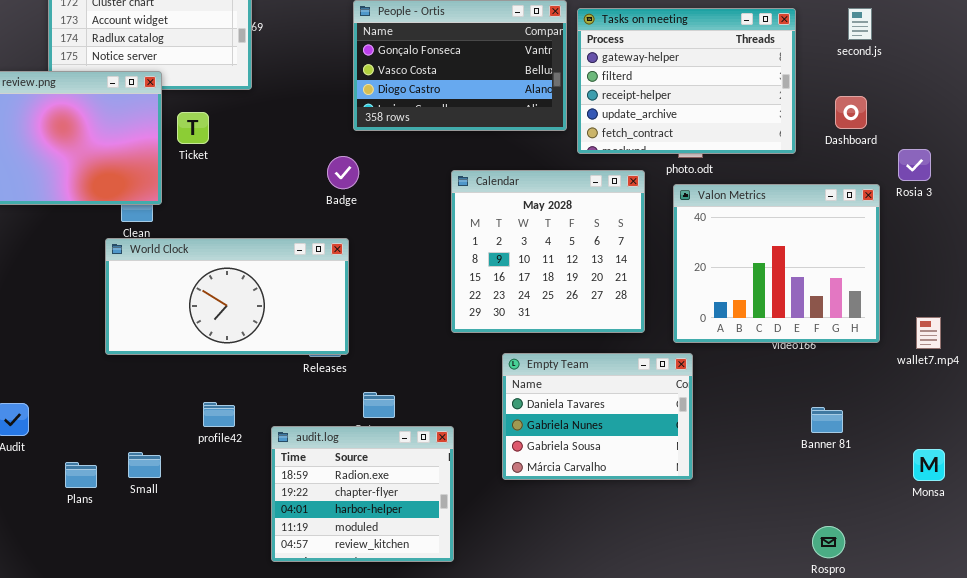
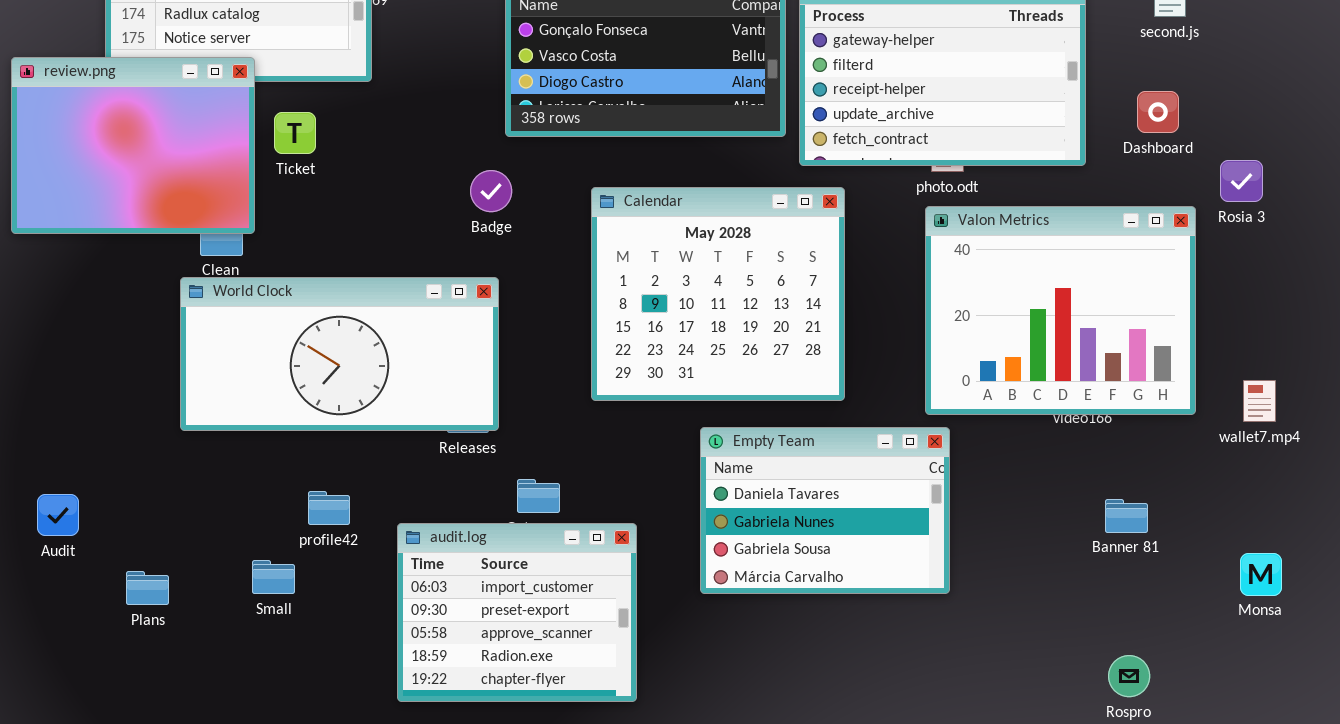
Calendar: [451,170,645,333] -> [591,187,845,401], moved
audit.log: [271,426,454,562] -> [397,523,637,702], scrolled up 3 rows
Small: [128,452,161,478] -> [252,560,295,594], moved

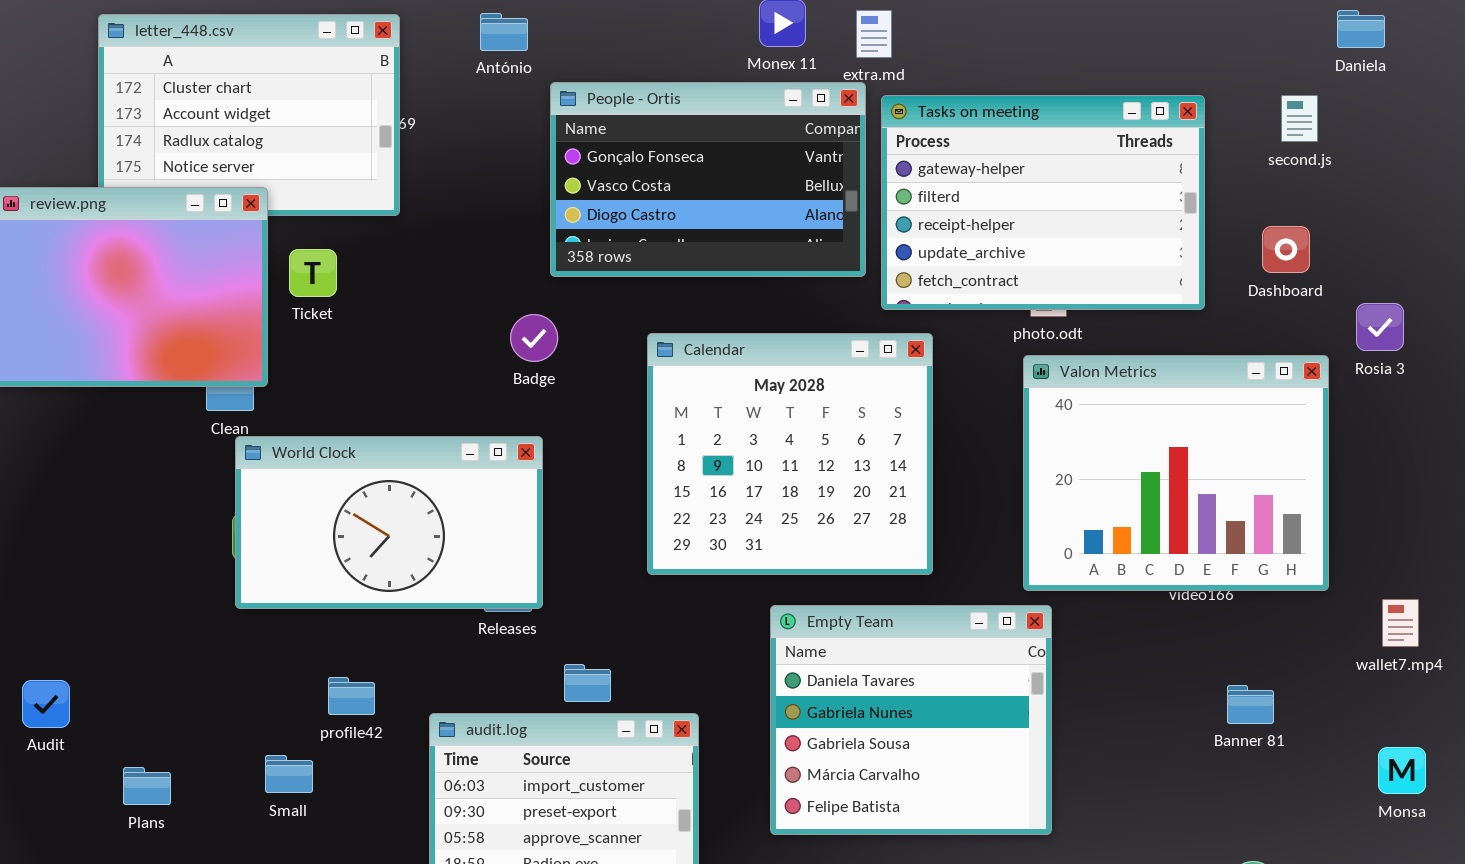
World Clock: [180,277,499,431] -> [235,436,543,609], resized
wallet7.mp4: [1243,380,1276,422] -> [1382,599,1419,647], moved
Empty Team: [700,427,950,594] -> [770,605,1052,835], resized

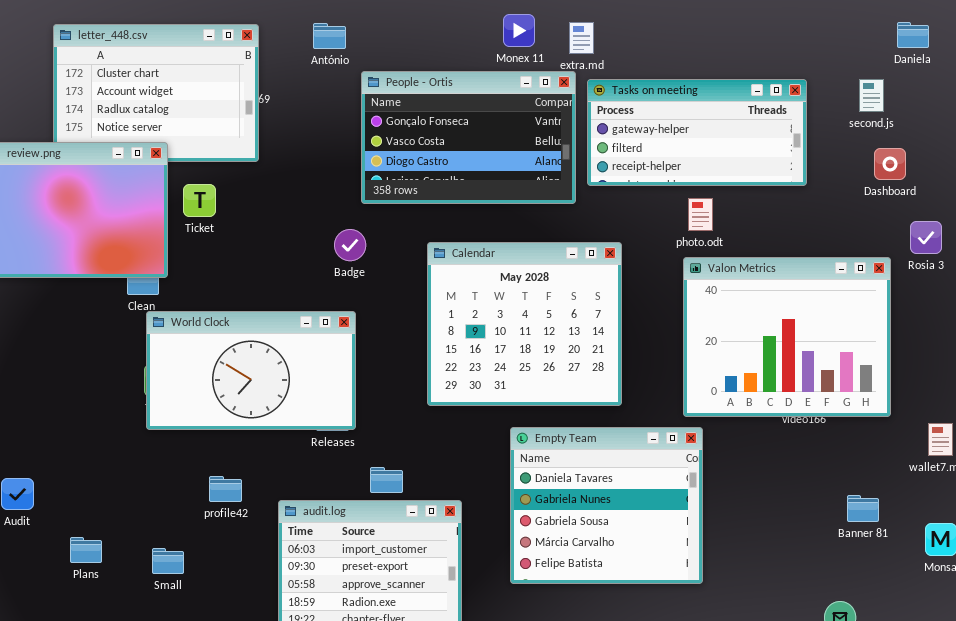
Tasks on meeting: [881,95,1205,310] -> [587,79,807,186], resized
Dashboard: [1262,226,1310,273] -> [874,148,906,180], moved
Banner 81: [1227,685,1274,724] -> [847,495,879,522], moved
Small: [265,755,313,793] -> [152,548,184,574], moved

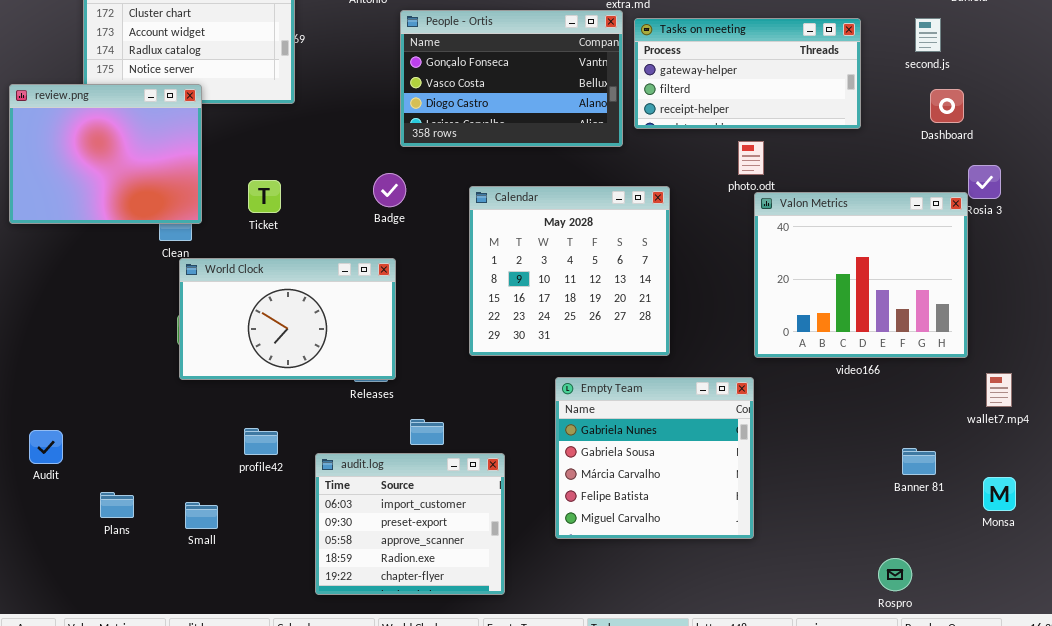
Ticket: [183,184,216,217] -> [248,180,281,213], moved
Valon Metrics: [683,257,891,417] -> [754,192,968,358], moved
Empty Team: [510,427,703,584] -> [555,377,754,539], scrolled down 1 row

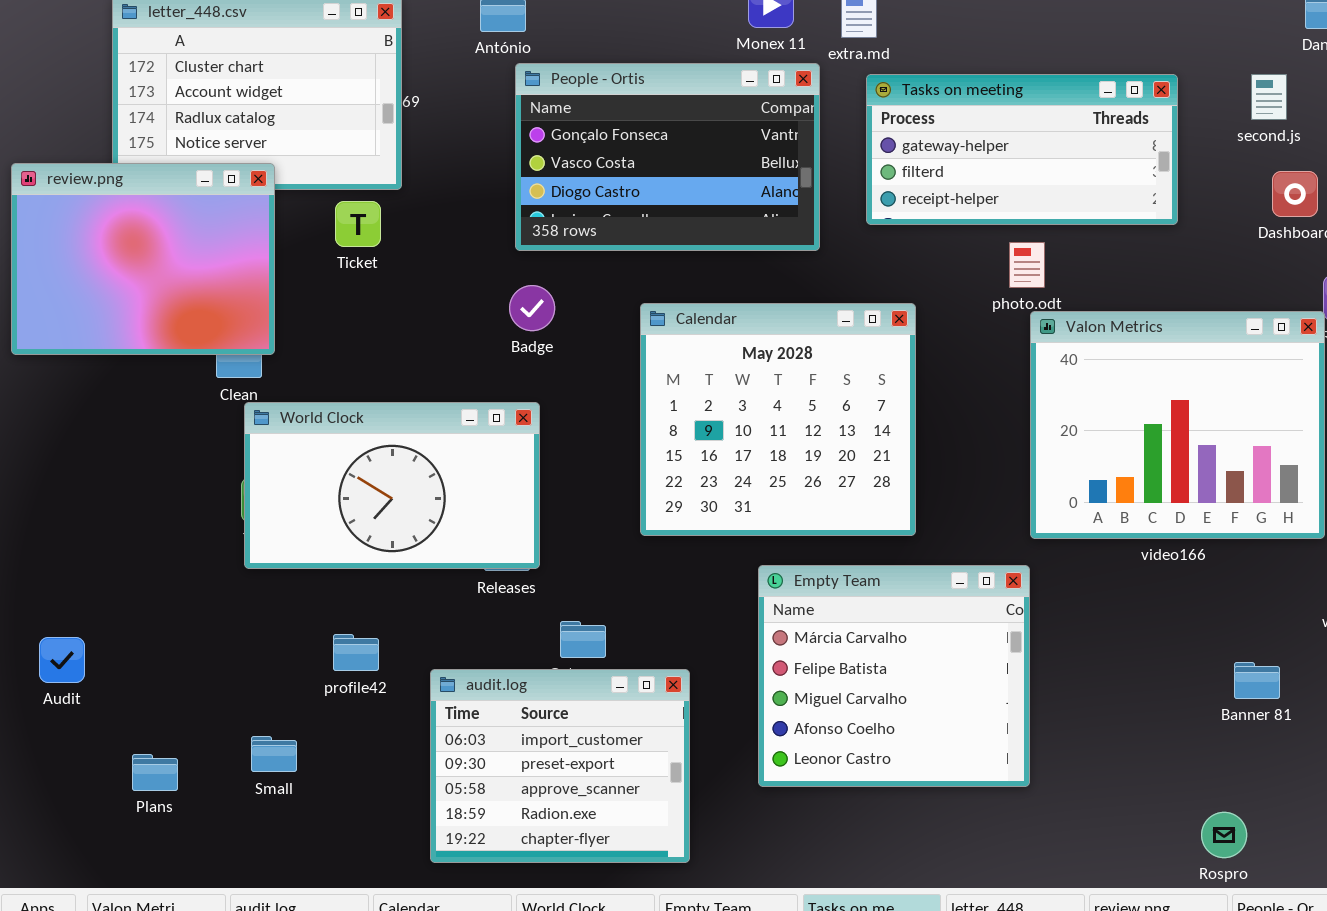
People - Ortis: [400,10,623,147] -> [515,63,820,251], moved
Ticket: [248,180,281,213] -> [335,201,381,247], moved
Empty Team: [555,377,754,539] -> [758,565,1030,787], scrolled down 2 rows
Plans: [100,492,134,518] -> [132,754,178,791], moved

